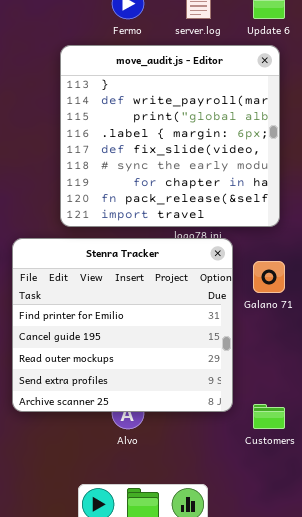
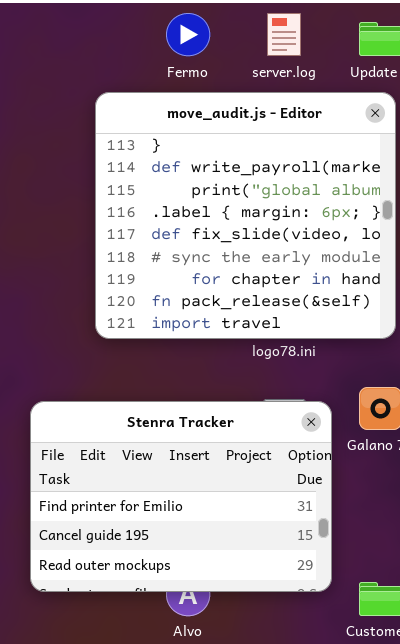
Stenra Tracker: [12,238,233,412] -> [30,401,332,592], resized

